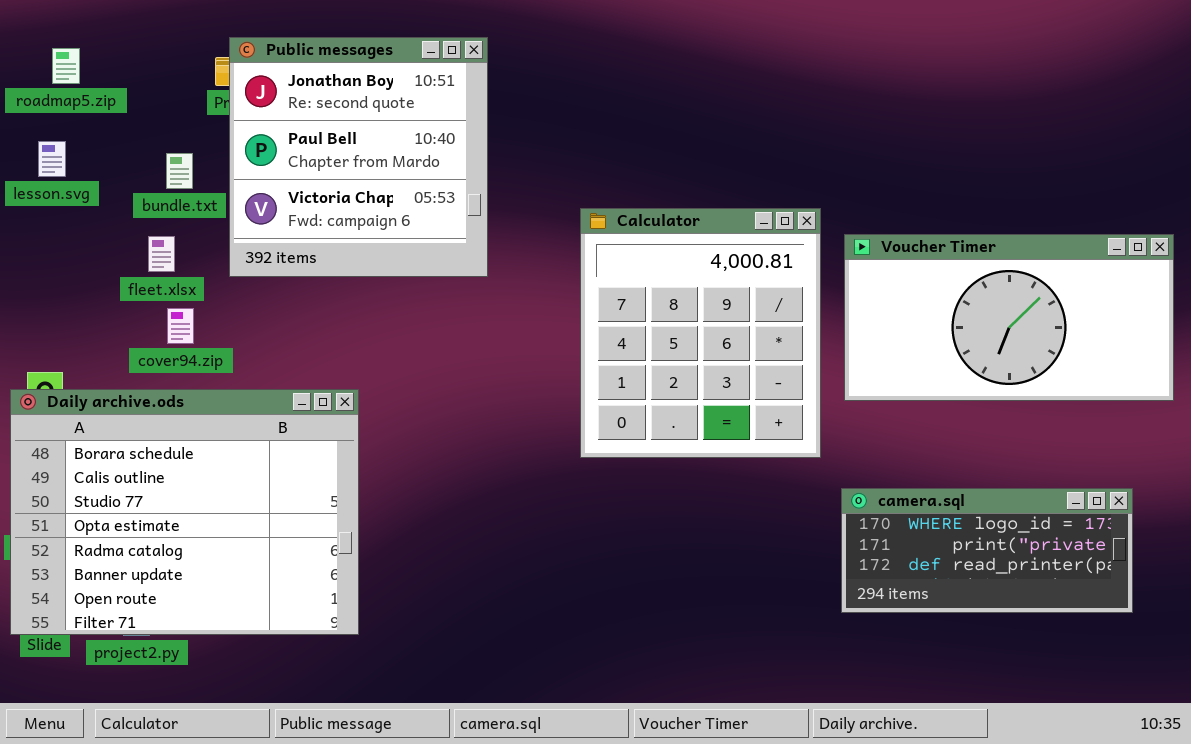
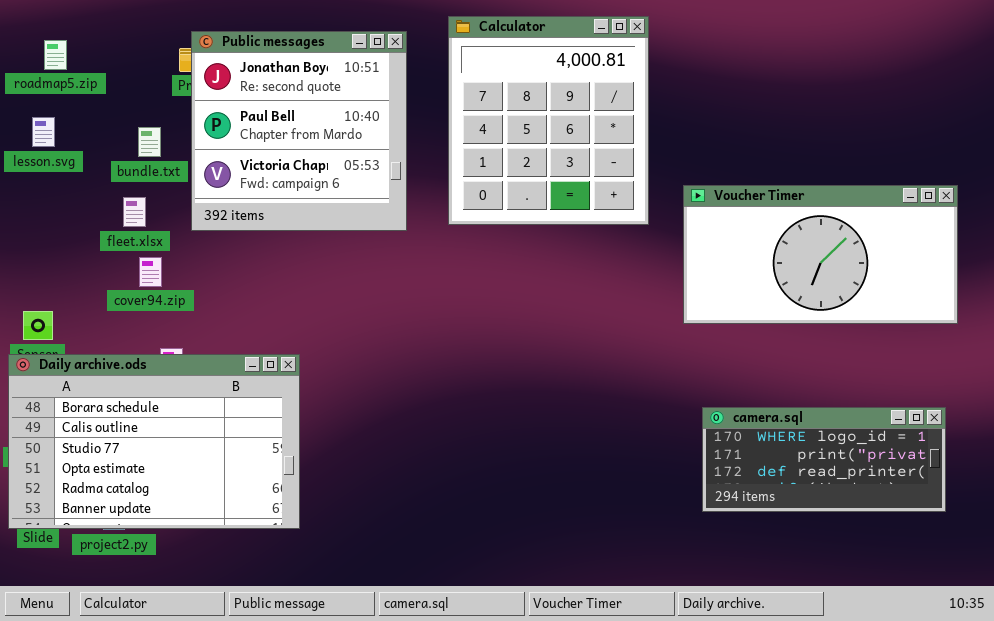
Calculator: [580,208,821,458] -> [448,16,649,225], moved
Voucher Timer: [844,234,1174,401] -> [683,185,958,324], moved
Daily archive.ods: [10,389,359,635] -> [8,354,300,529], resized

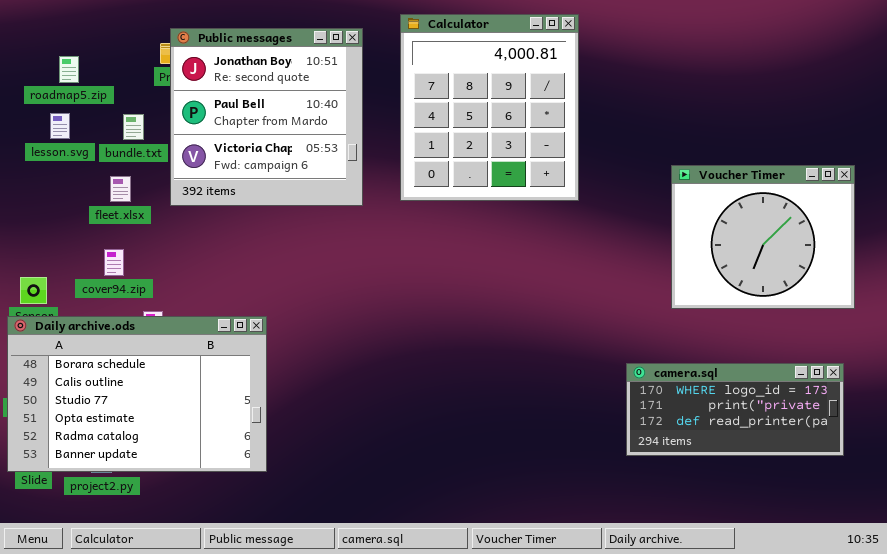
roadmap5.zip: [44,40,67,70] -> [59,56,79,83], moved
lesson.svg: [32,117,55,147] -> [50,113,70,139], moved
Voucher Timer: [683,185,958,324] -> [671,165,855,309], resized
cover94.zip: [139,257,162,287] -> [104,249,124,276], moved

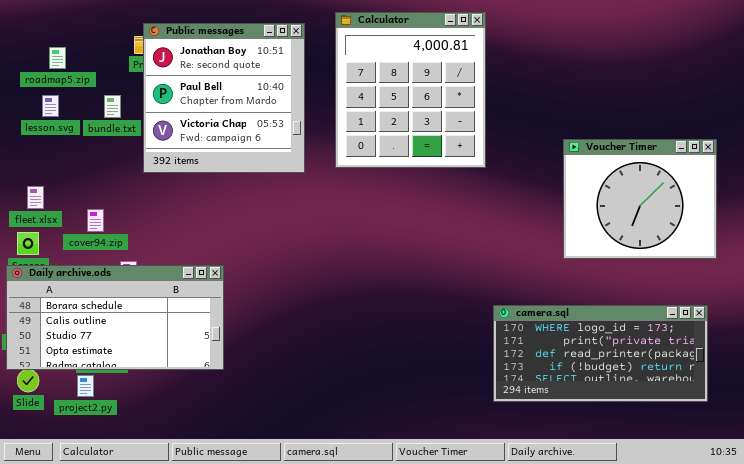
fleet.xlsx: [110,176,131,202] -> [27,186,44,209], moved
Daily archive.ods: [7,316,267,472] -> [6,265,224,370], resized
camera.sql: [626,363,844,456] -> [493,305,708,402], resized

